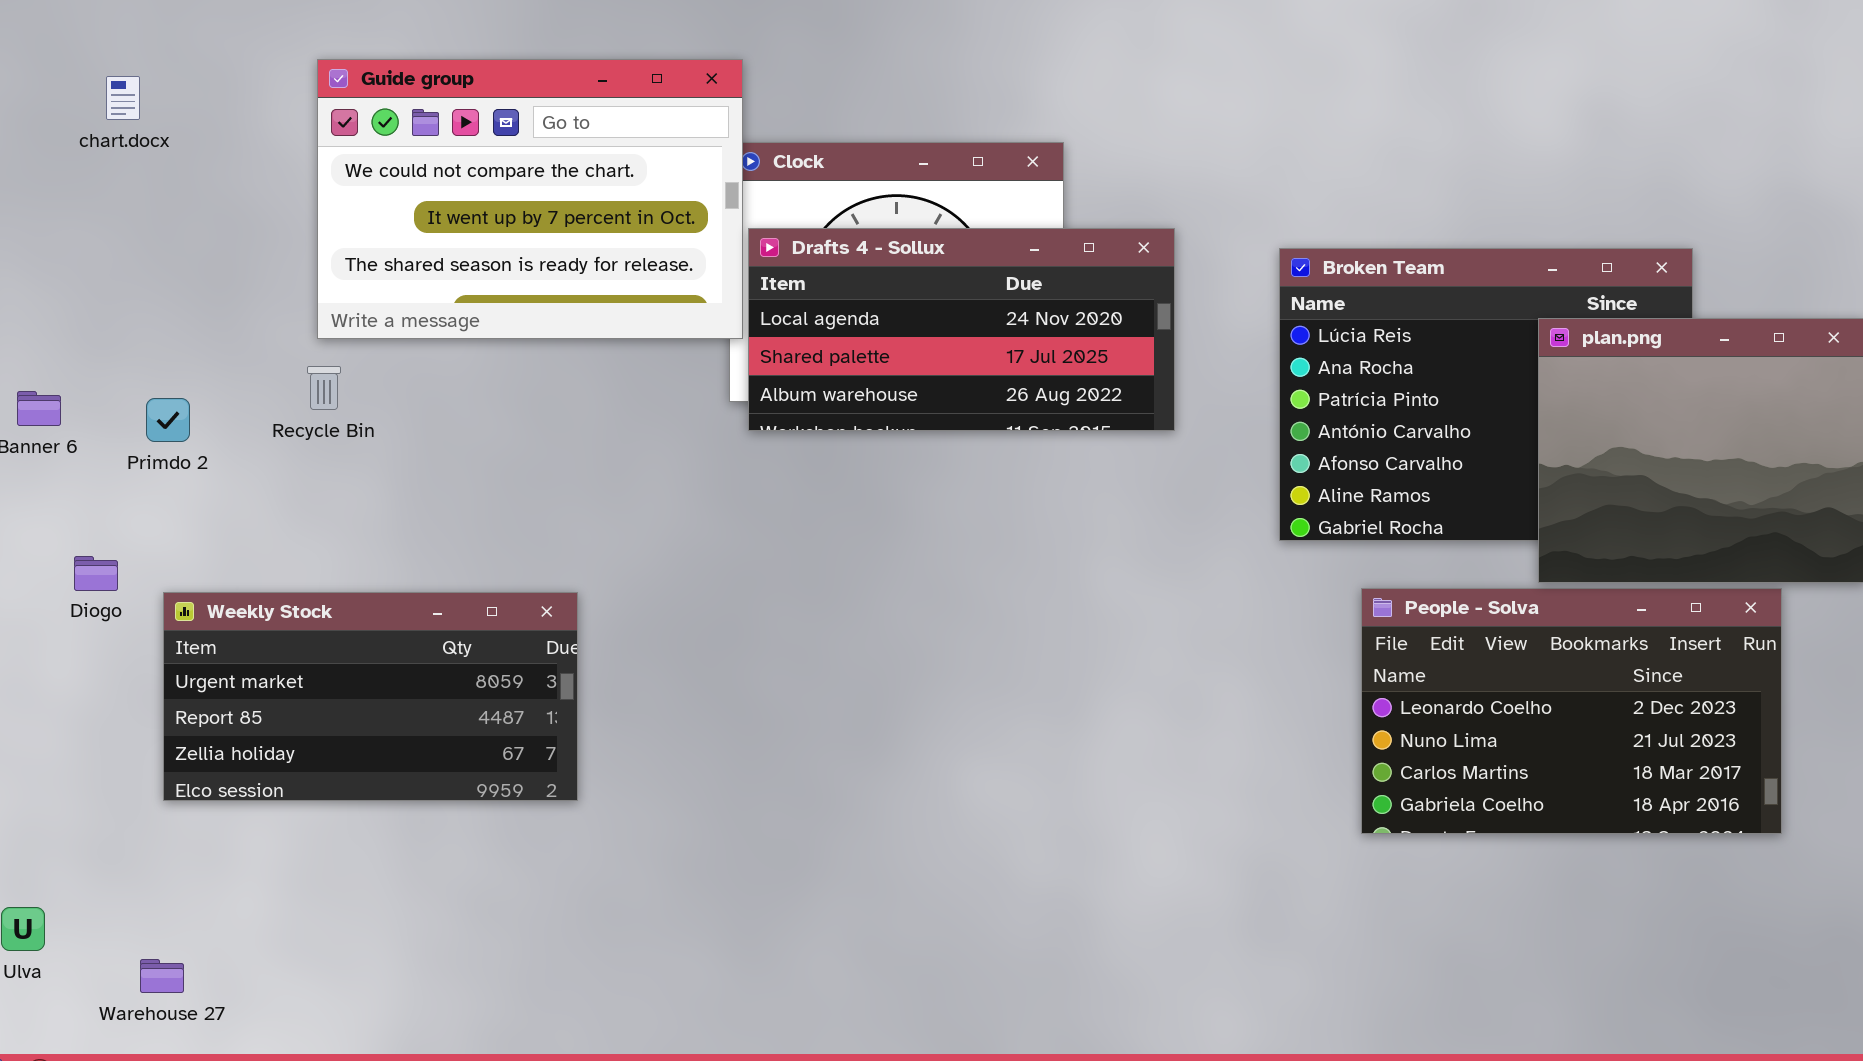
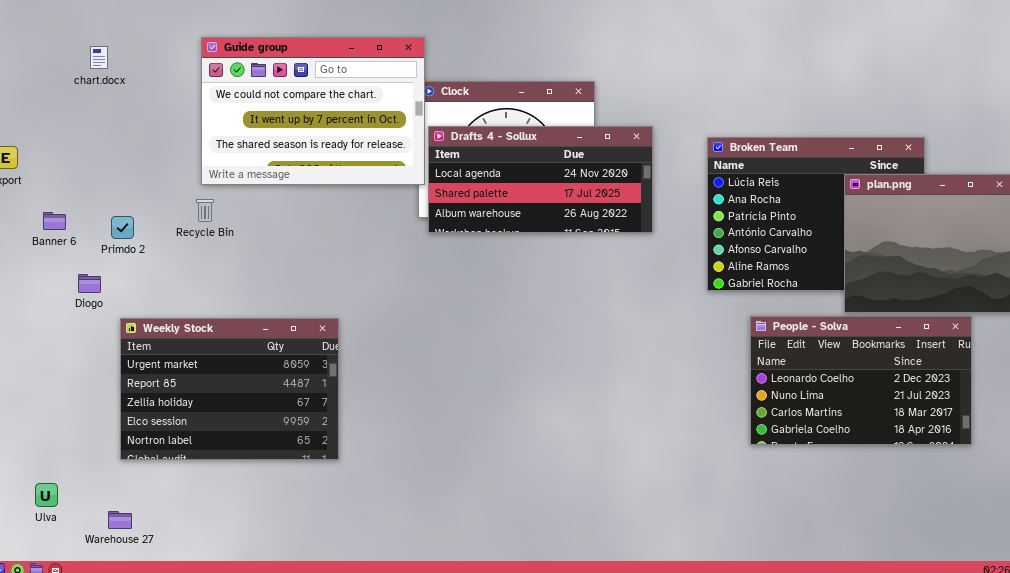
Diogo: [74,556,118,591] -> [78,274,101,293], moved
Weekly Stock: [163,592,578,801] -> [120,318,339,460], resized

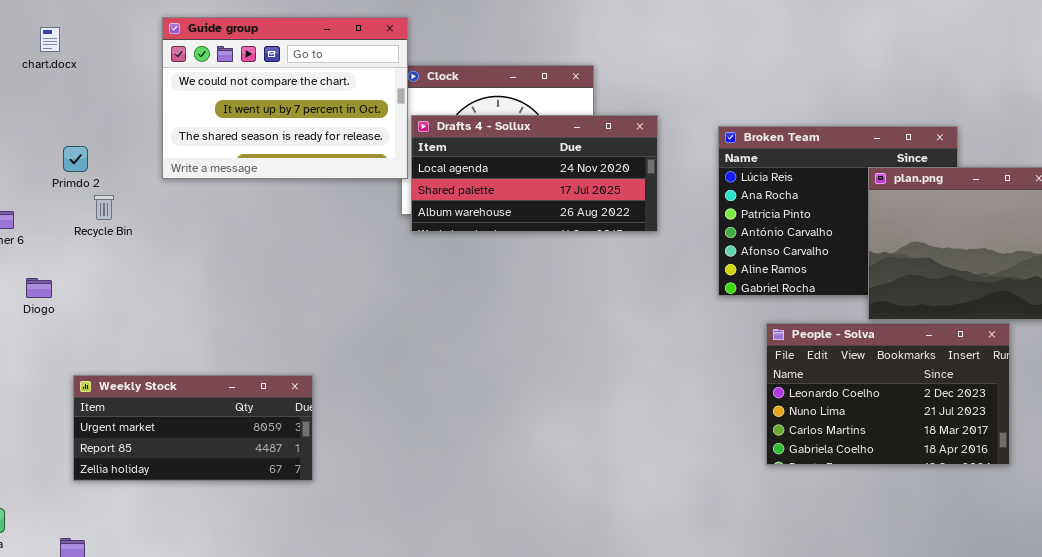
Recycle Bin: [196,199,214,222] -> [94,195,114,220], moved
Primdo 2: [111,216,134,239] -> [63,146,88,172], moved
Weekly Stock: [120,318,339,460] -> [73,375,313,481], resized

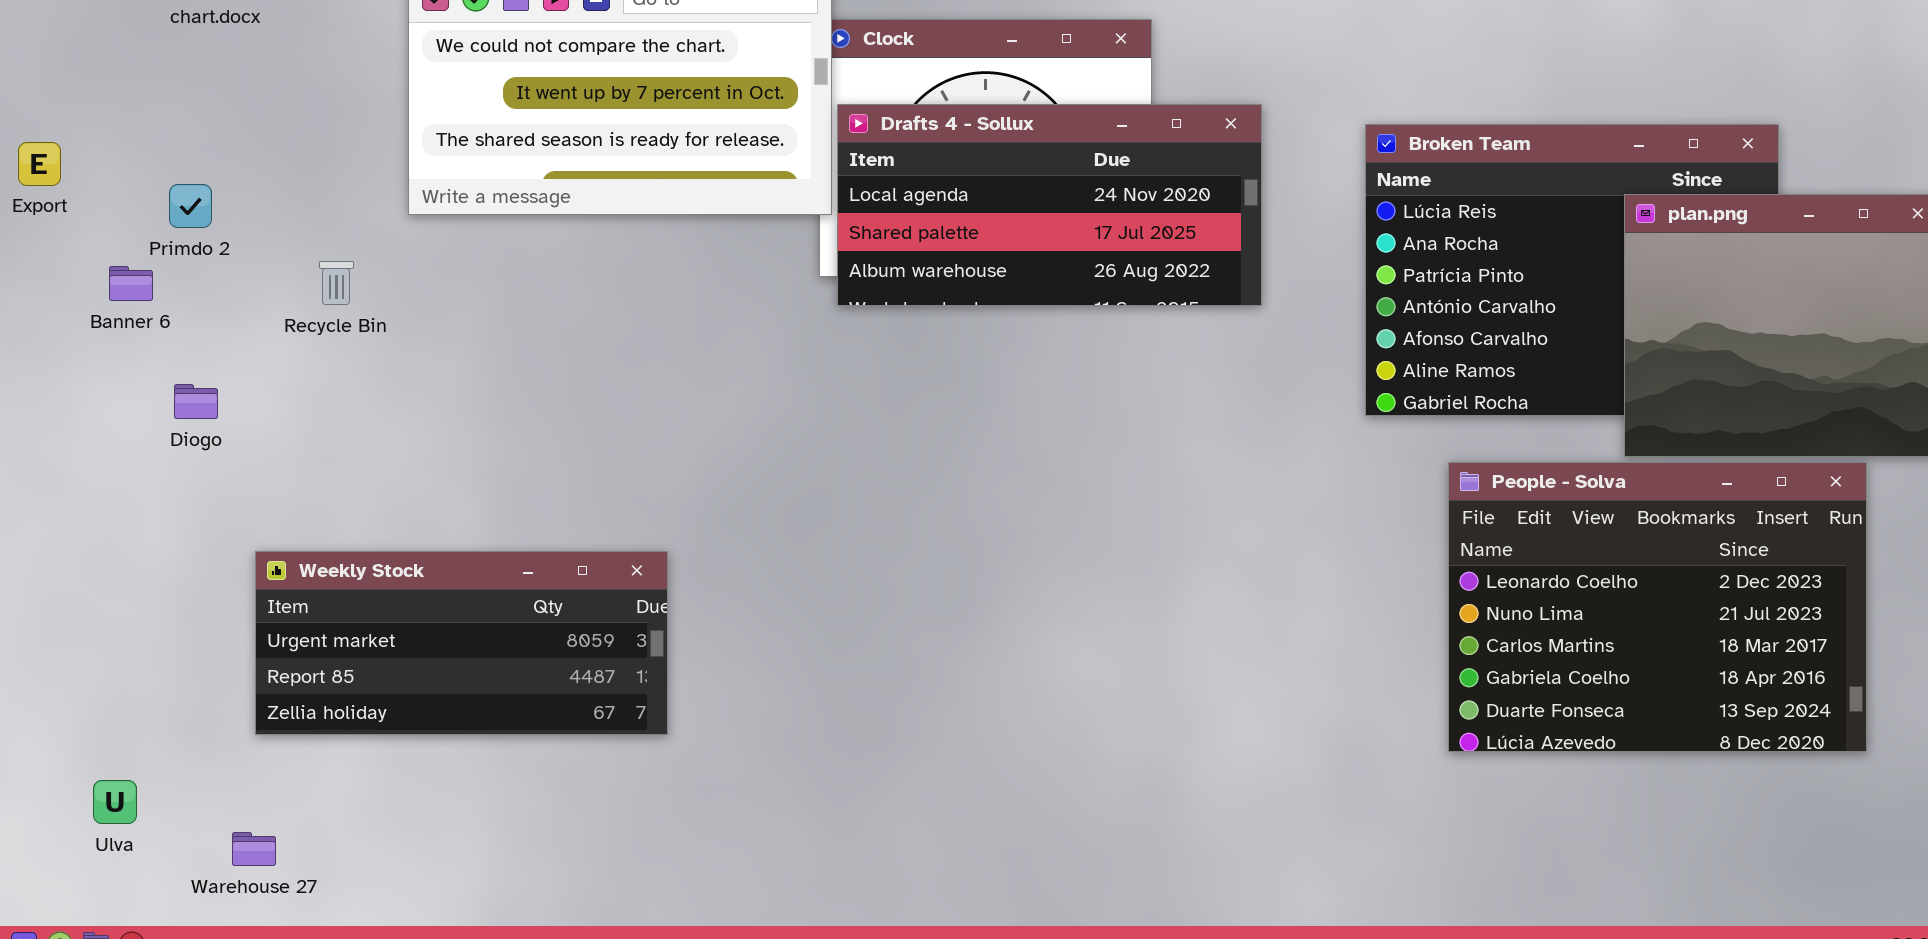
Primdo 2: [63,146,88,172] -> [169,184,212,228], moved
Recycle Bin: [94,195,114,220] -> [319,261,354,305], moved
People - Solva: [766,323,1010,465] -> [1448,462,1867,752], resized

